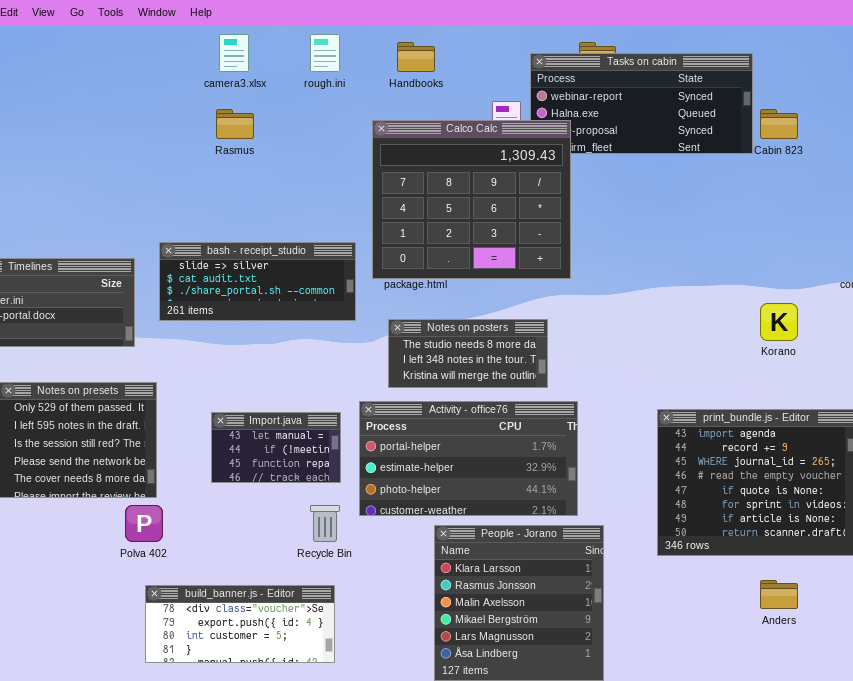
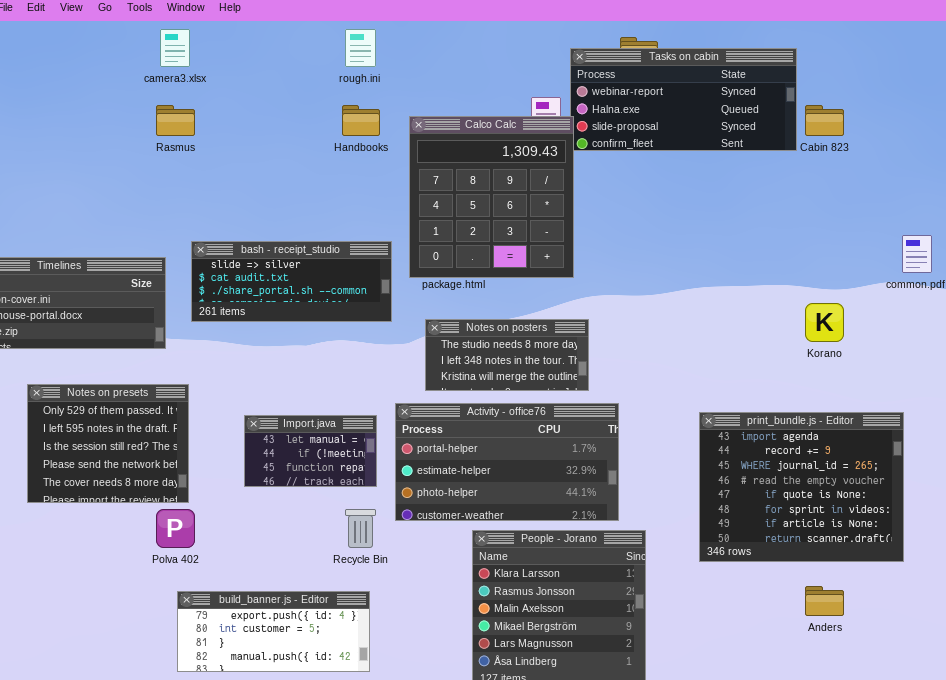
camera3.xlsx: [219,34,249,72] -> [160,29,190,67], moved
Handbooks: [397,42,435,72] -> [342,105,380,136], moved
Rasmus: [216,109,254,139] -> [156,105,195,136], moved
Calco Calc: [372,120,571,279] -> [409,116,574,278], resized
build_banner.js - Editor: [145,585,335,663] -> [177,591,370,672], scrolled down 1 row

